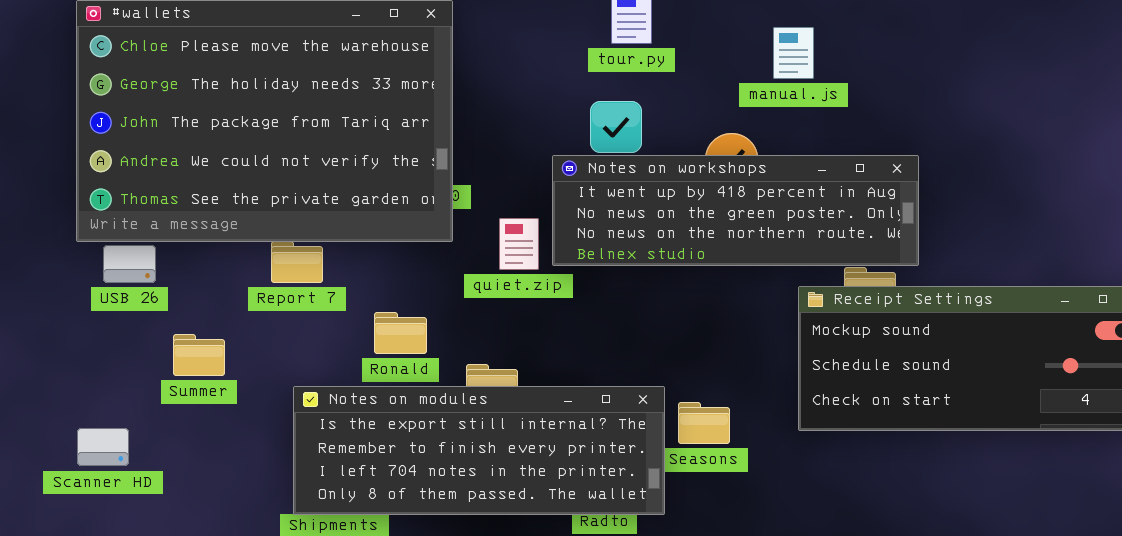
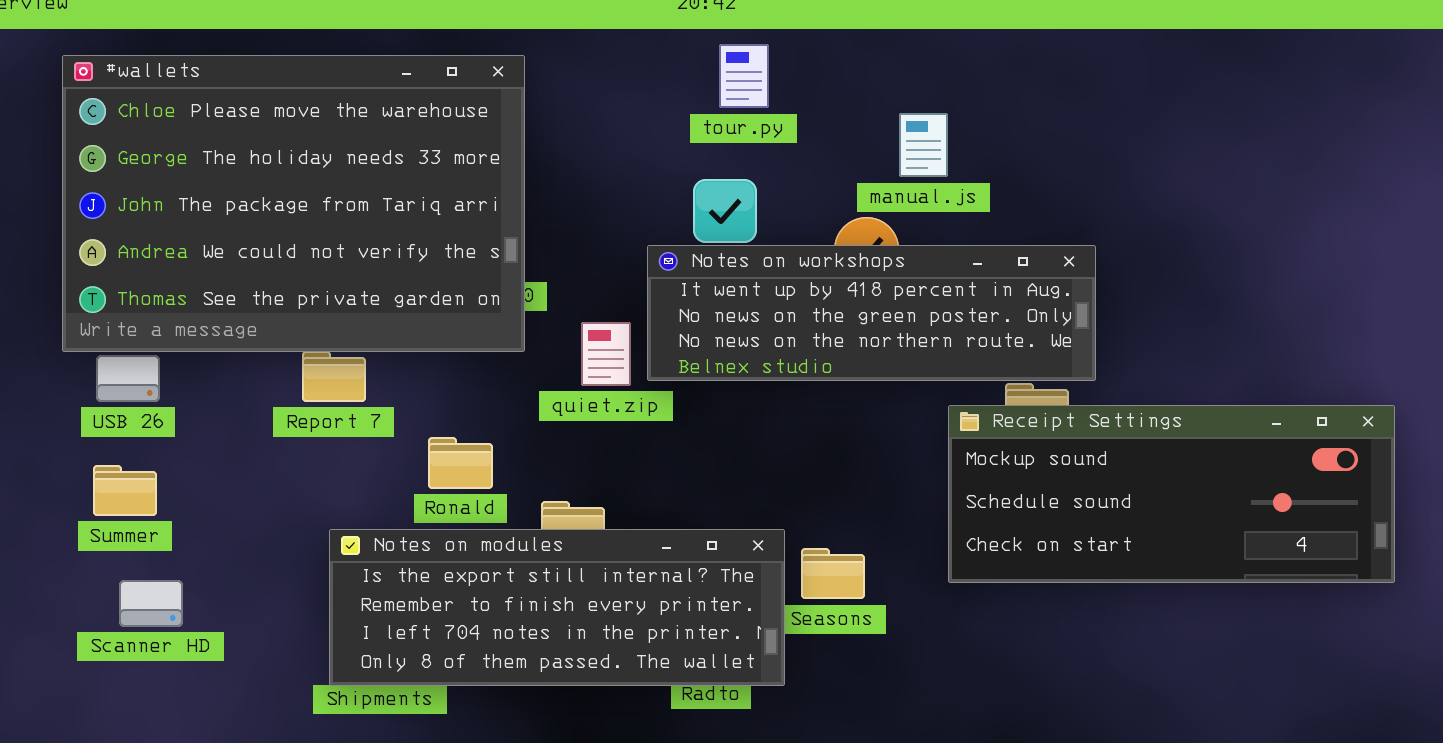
manual.js: [773,27,814,79] -> [899,113,948,177], moved
Summer: [173,334,225,376] -> [93,465,157,516], moved
Scanner HD: [77,428,129,466] -> [119,580,183,627], moved

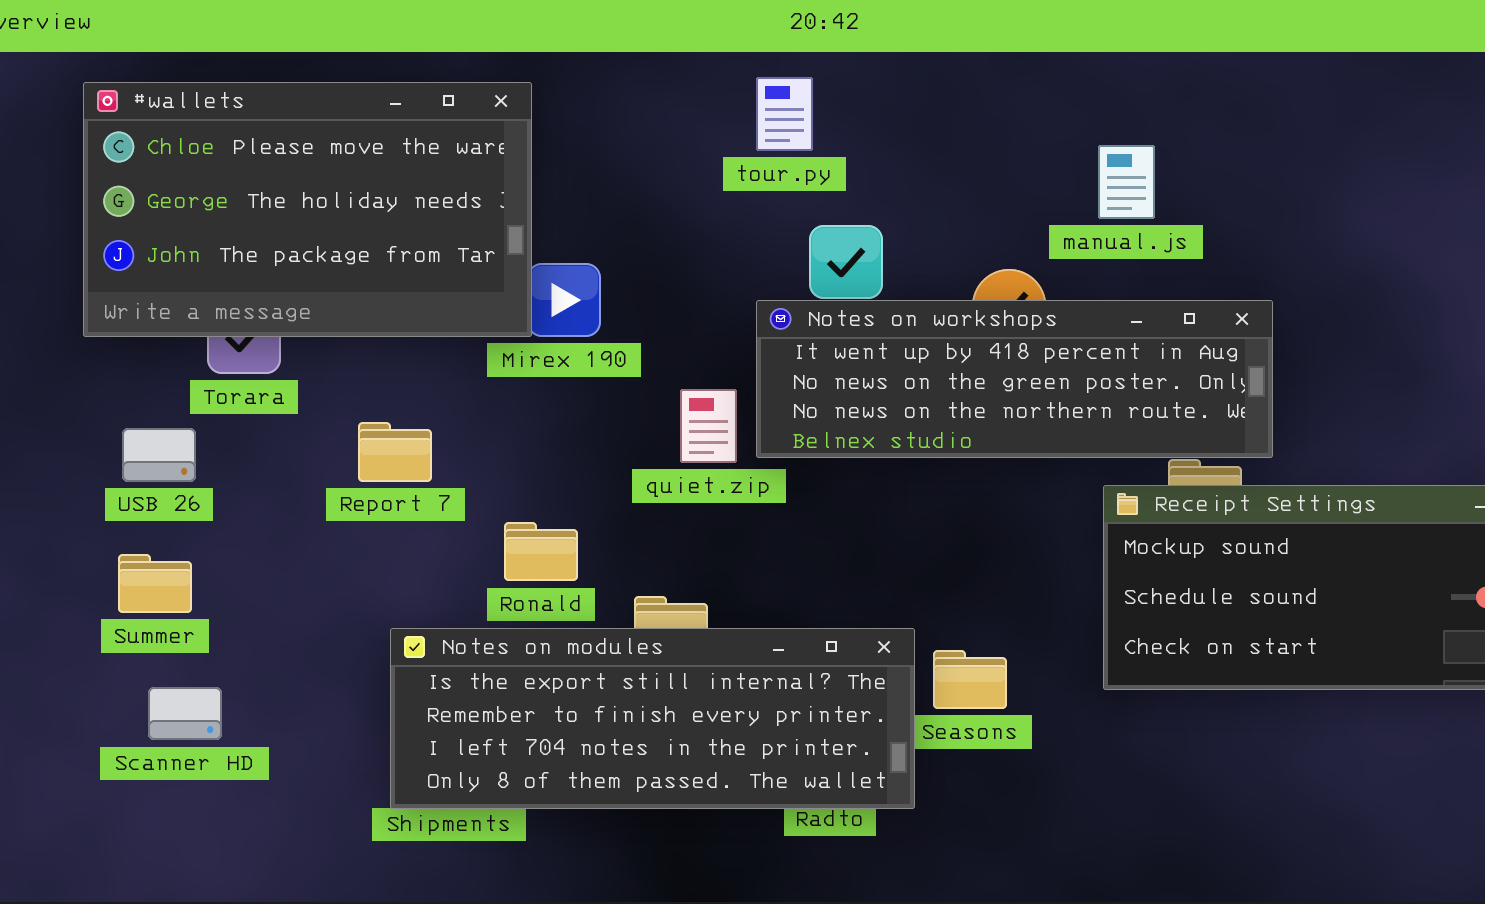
tour.py: [719,44,769,108] -> [756,77,813,151], moved
#wallets: [62,55,525,352] -> [83,82,532,337], resized
manual.js: [899,113,948,177] -> [1098,145,1155,219], moved

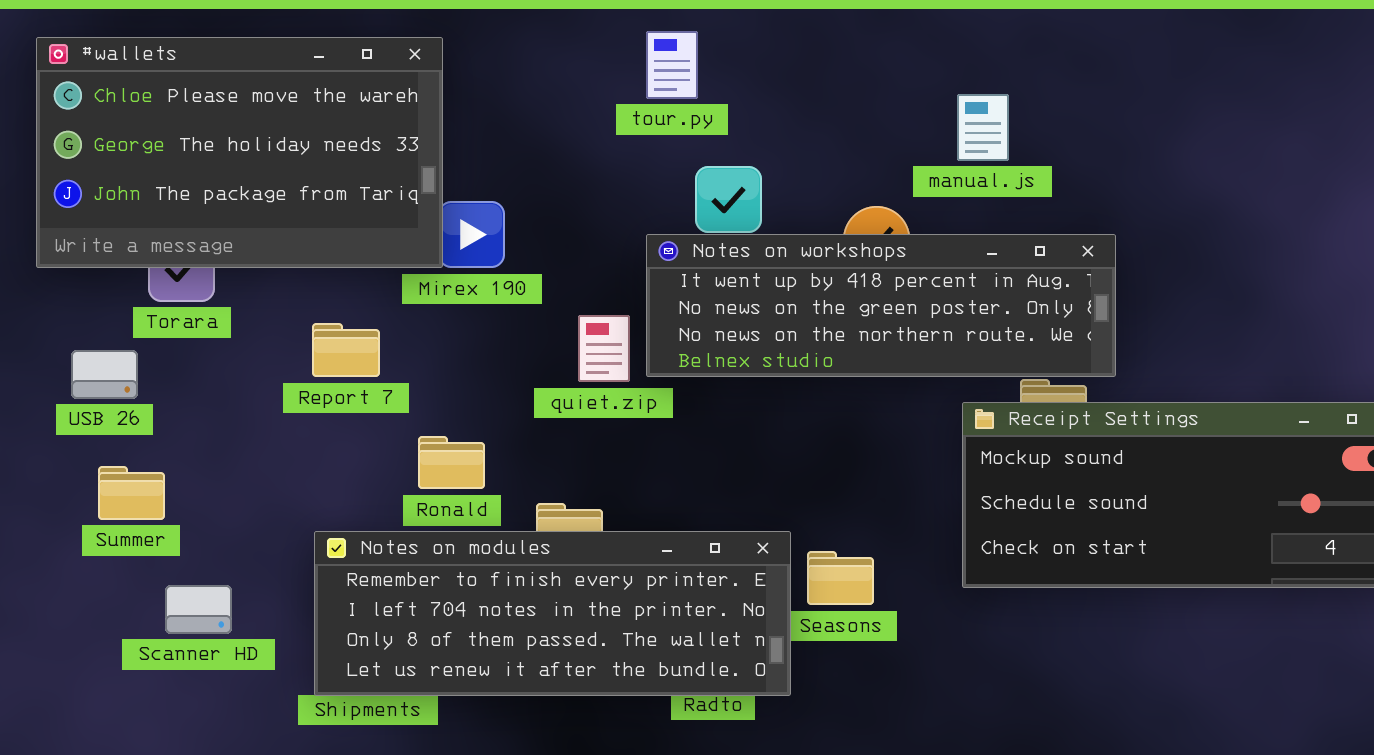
Report 7: [358,422,432,482] -> [312,323,380,377], moved
Summer: [118,554,192,613] -> [98,466,165,520], moved
Notes on modules: [390,628,915,809] -> [314,531,791,696], scrolled down 1 row
Scanner HD: [148,687,222,740] -> [165,585,232,634], moved

